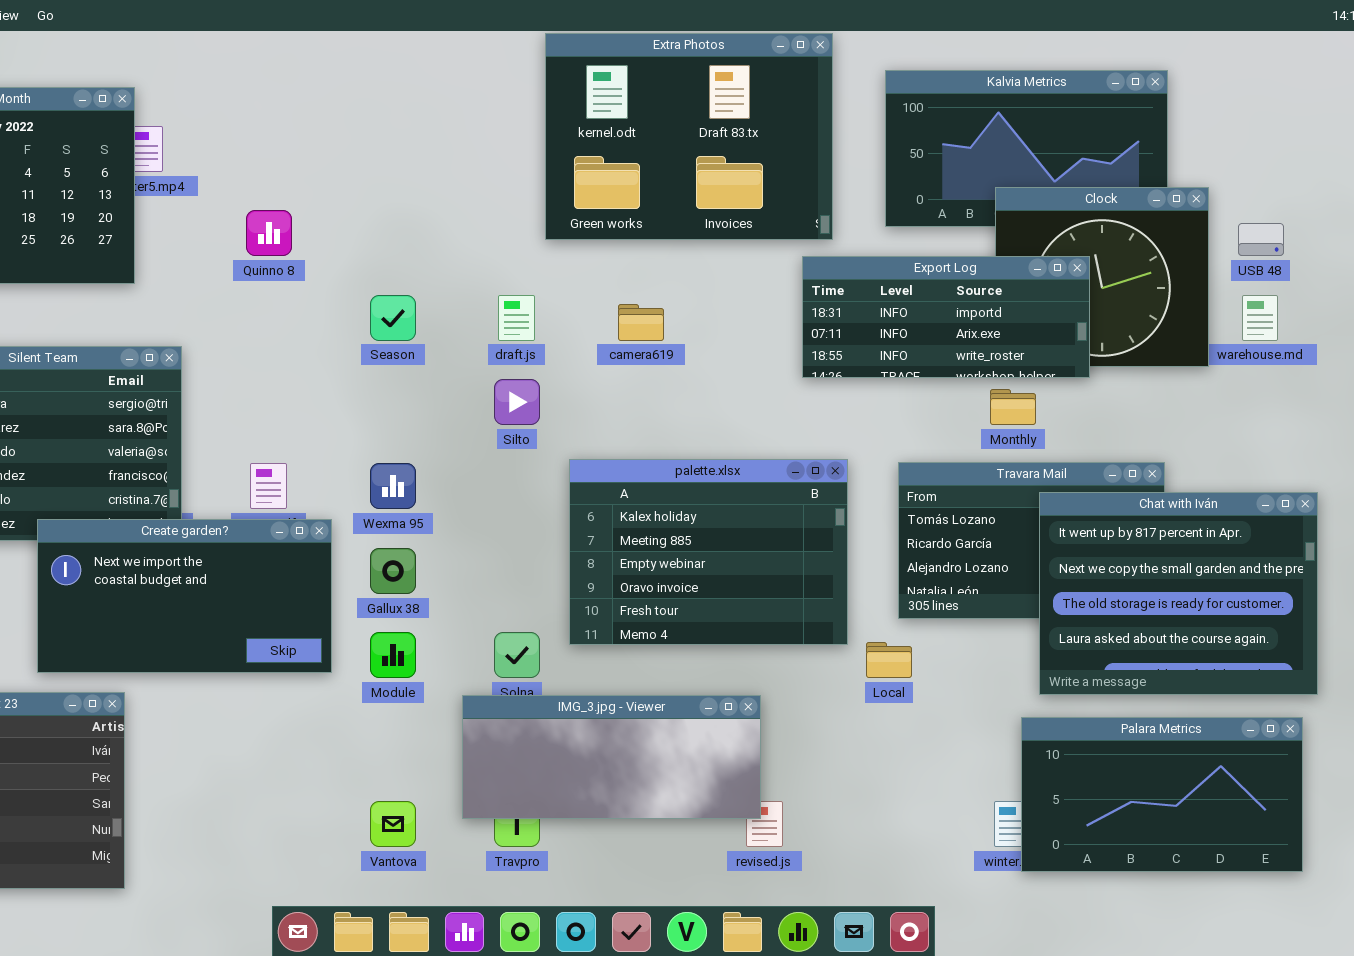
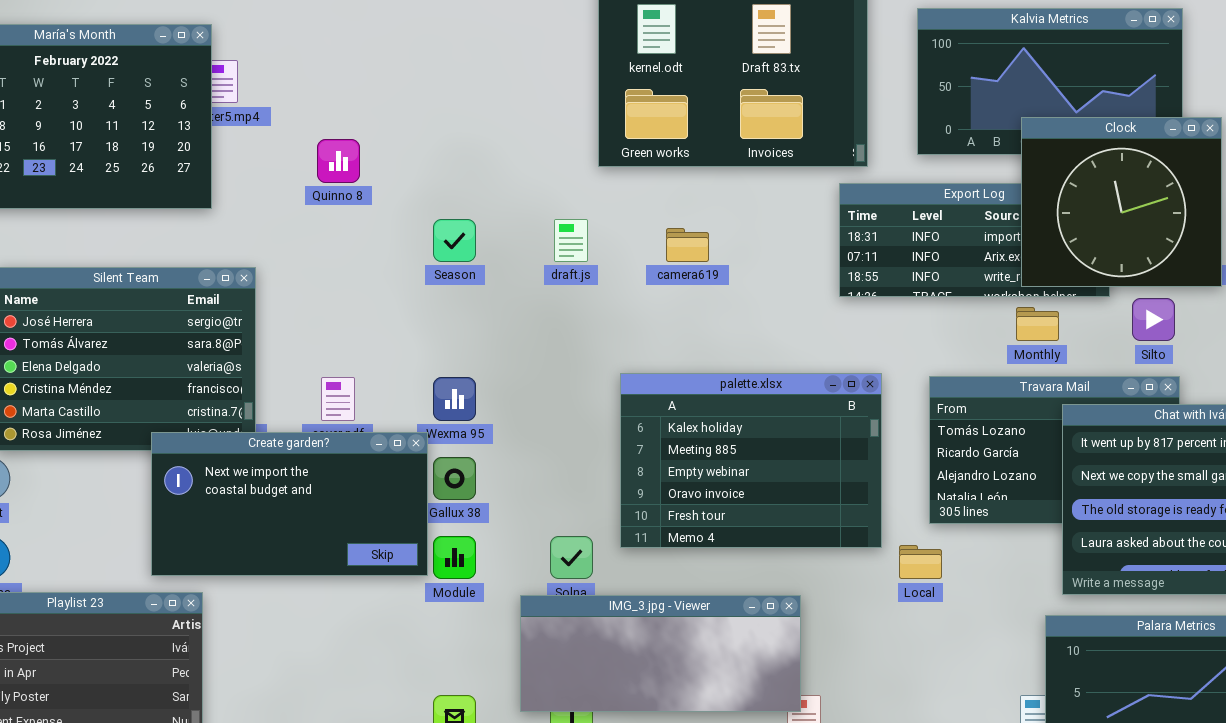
Clock: [995,187,1209,367] -> [1021,117,1222,287], raised
Silto: [494,379,540,425] -> [1132,298,1175,341], moved
Create garden?: [37,519,332,673] -> [151,432,428,576], moved

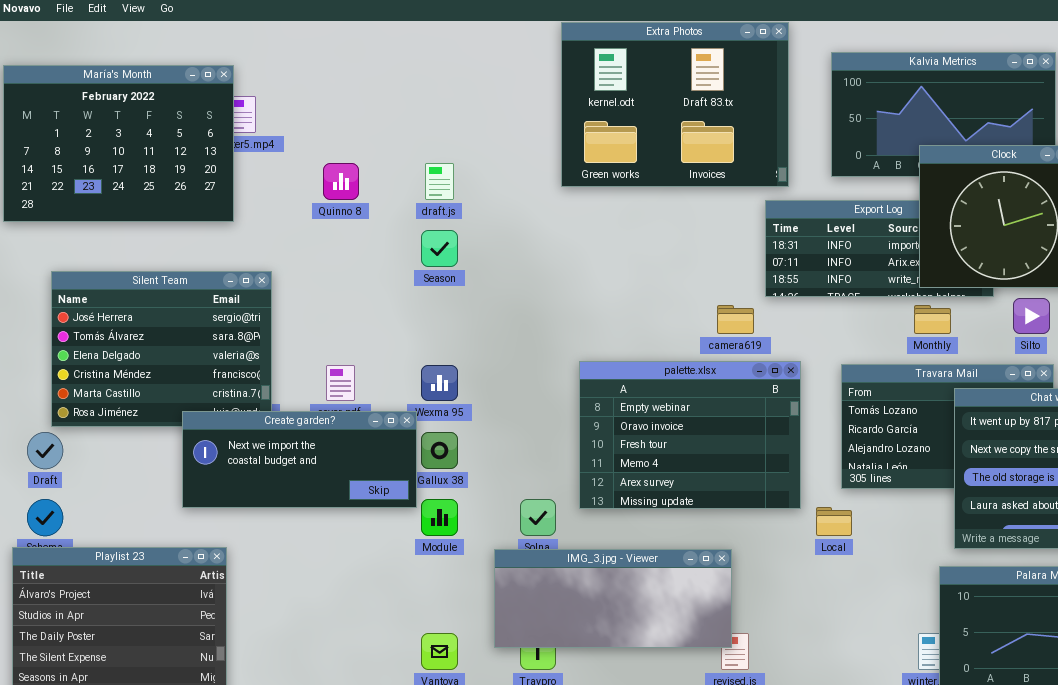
draft.js: [554,219,588,262] -> [425,163,454,200], moved
camera619: [666,228,709,262] -> [717,305,754,334], moved
palette.xlsx: [620,373,882,548] -> [579,361,801,509], scrolled down 2 rows
Create garden?: [151,432,428,576] -> [182,411,417,508], resized

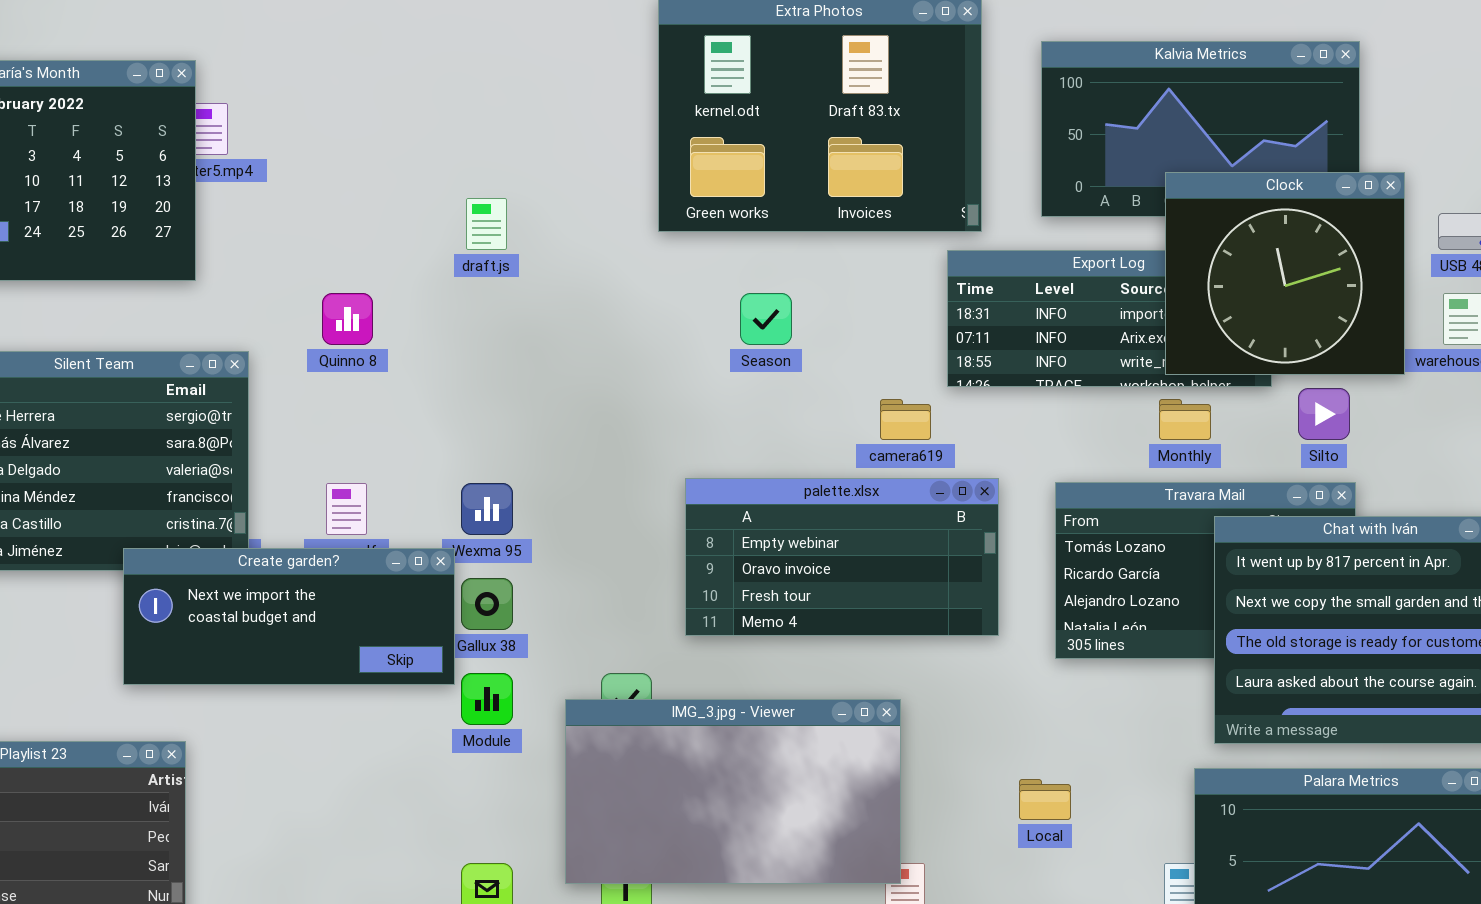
Quinno 8: [323,163,359,200] -> [322,293,373,345], moved
Season: [421,230,458,267] -> [740,293,792,345], moved
palette.xlsx: [579,361,801,509] -> [685,478,999,636], resized
Local: [816,507,852,536] -> [1019,779,1071,820], moved
IMG_3.jpg - Viewer: [494,549,732,648] -> [565,699,901,884], resized

